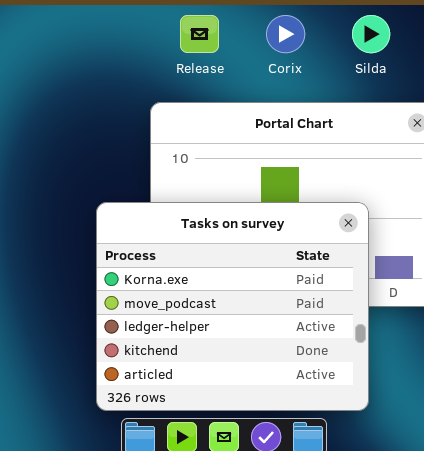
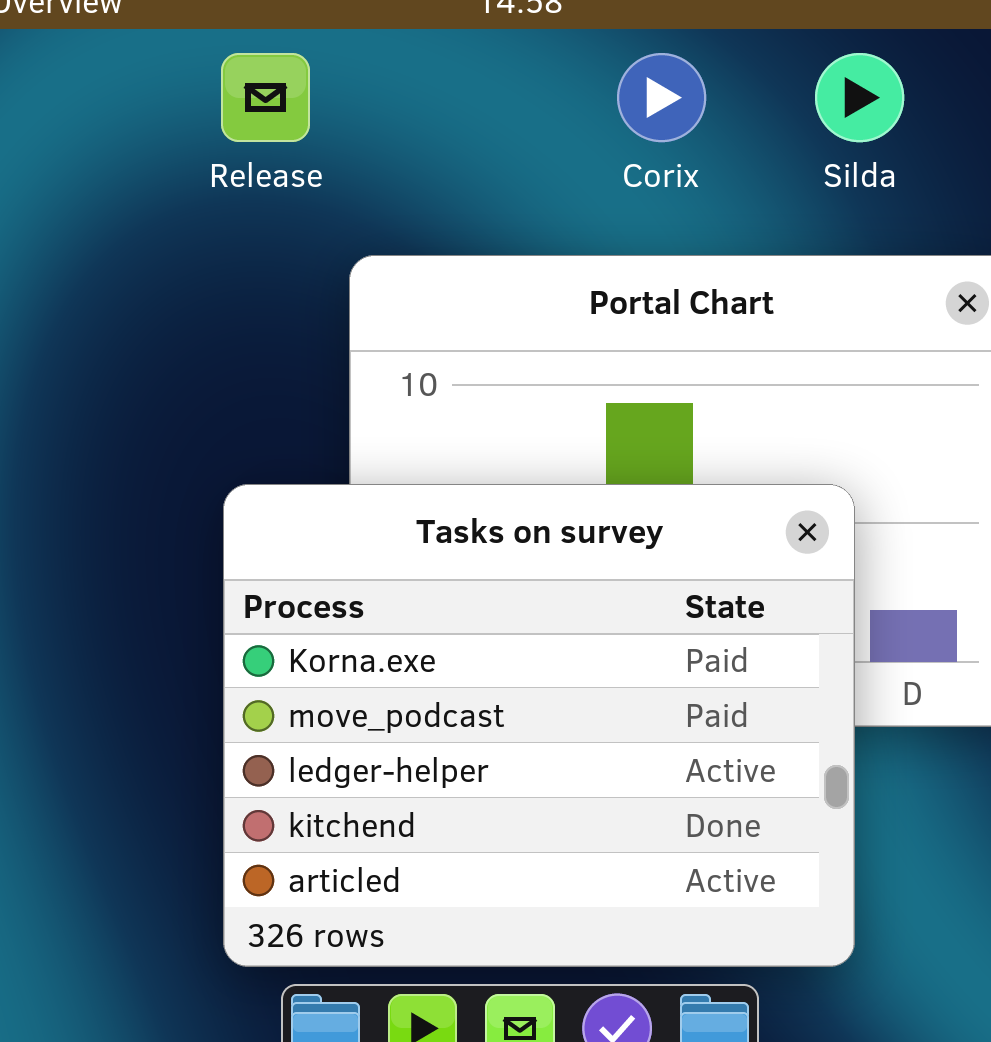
Release: [180,15,219,53] -> [221,53,310,142], moved

